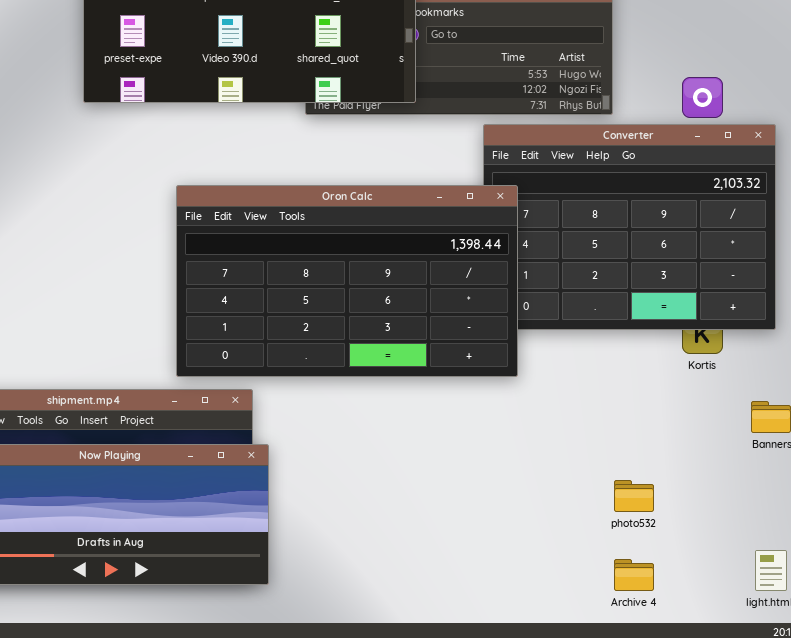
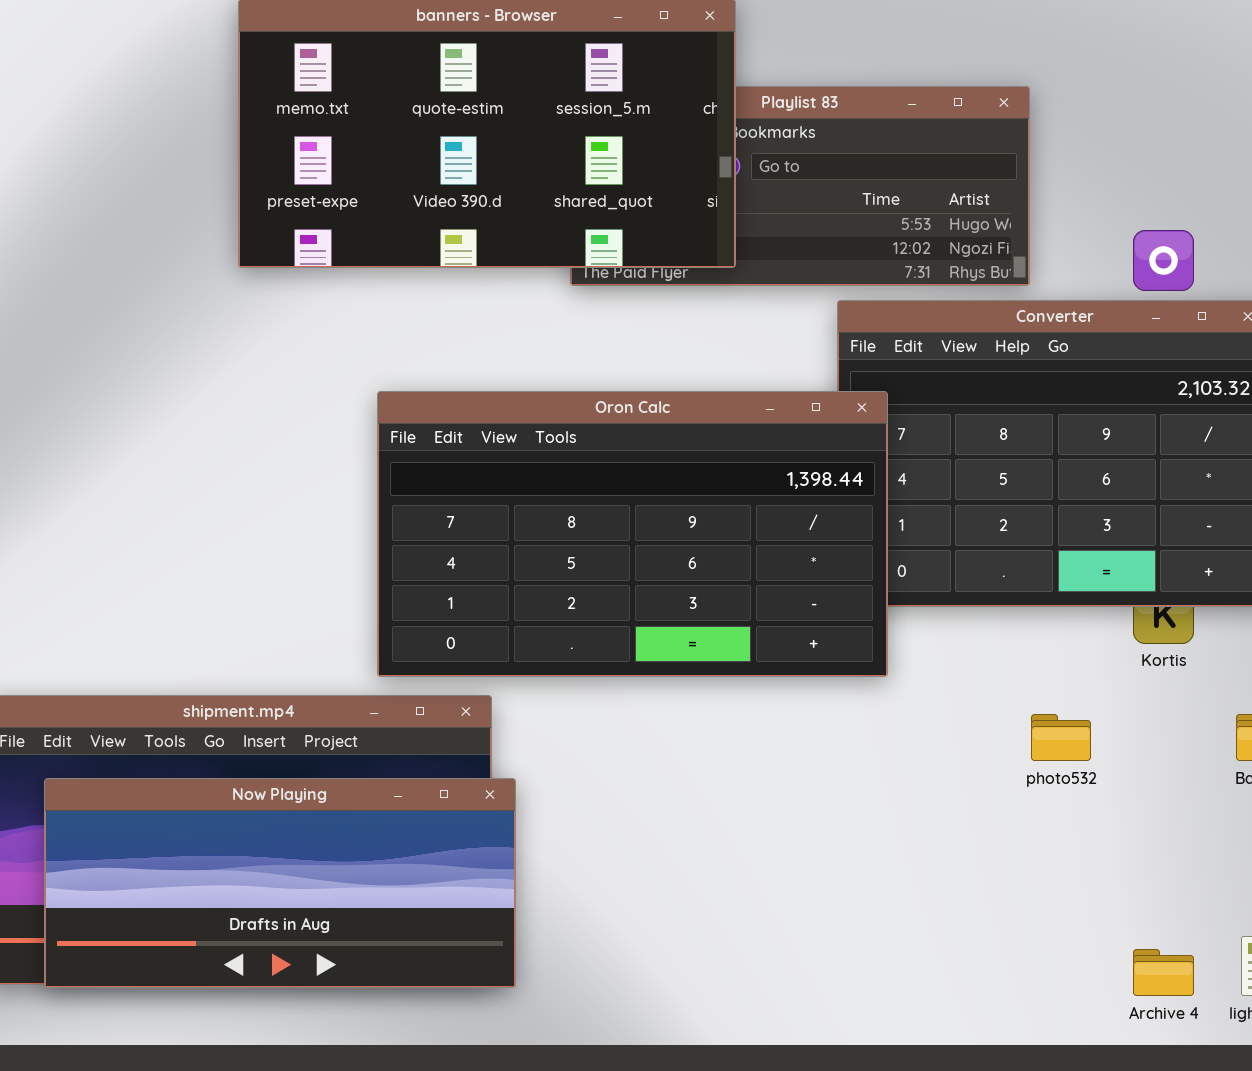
photo532: [614,480,654,512] -> [1031,714,1091,761], moved
Archive 4: [614,559,654,591] -> [1133,949,1194,996], moved

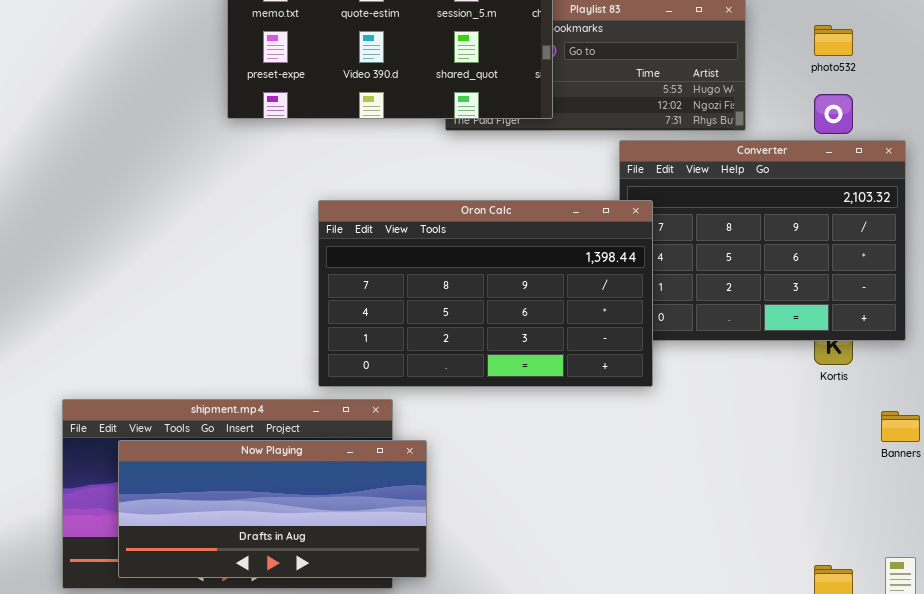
photo532: [1031,714,1091,761] -> [814,25,853,56], moved
Now Playing: [44,778,516,988] -> [118,440,427,578], moved

